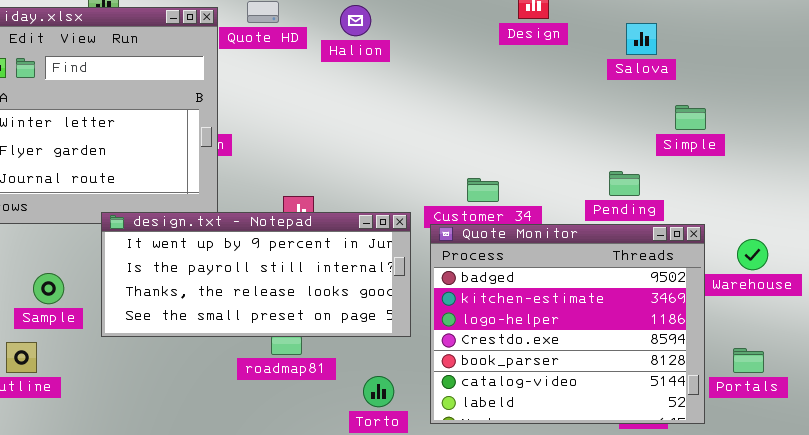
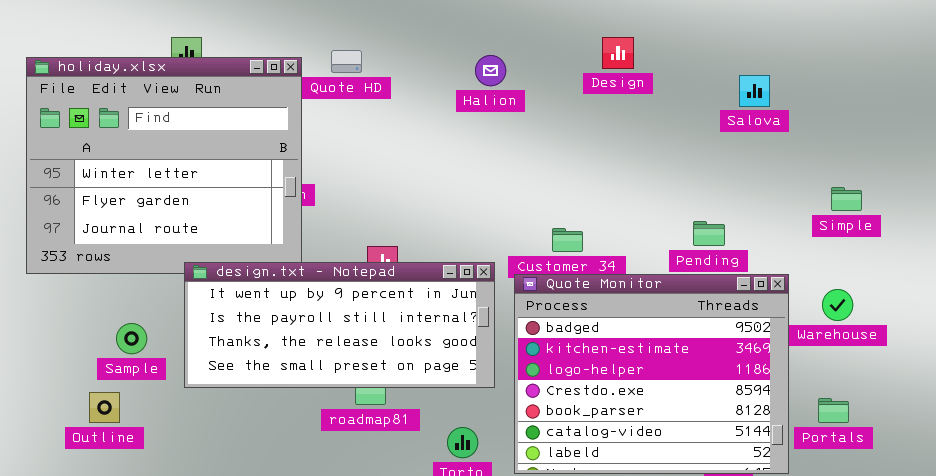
Halion: [340,5,371,36] -> [475,55,506,86], moved
Salova: [626,23,657,55] -> [739,75,770,107], moved
Simple: [675,105,706,130] -> [831,187,862,211], moved

